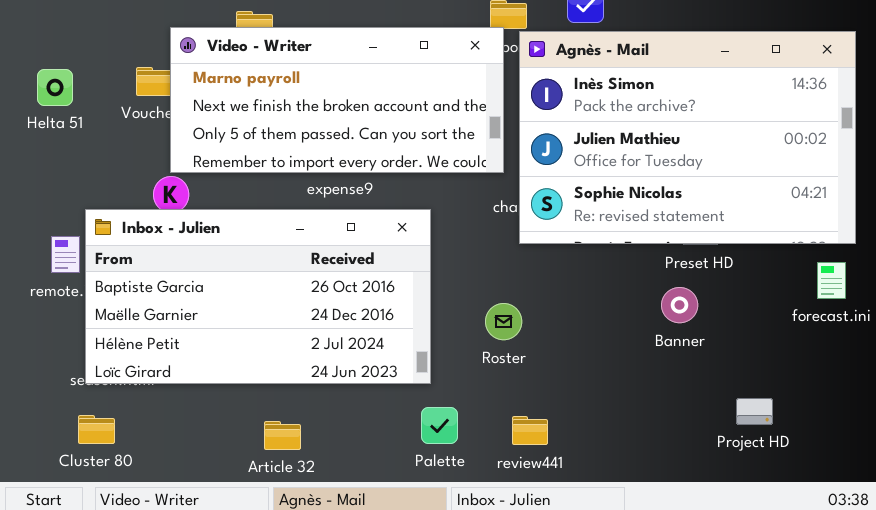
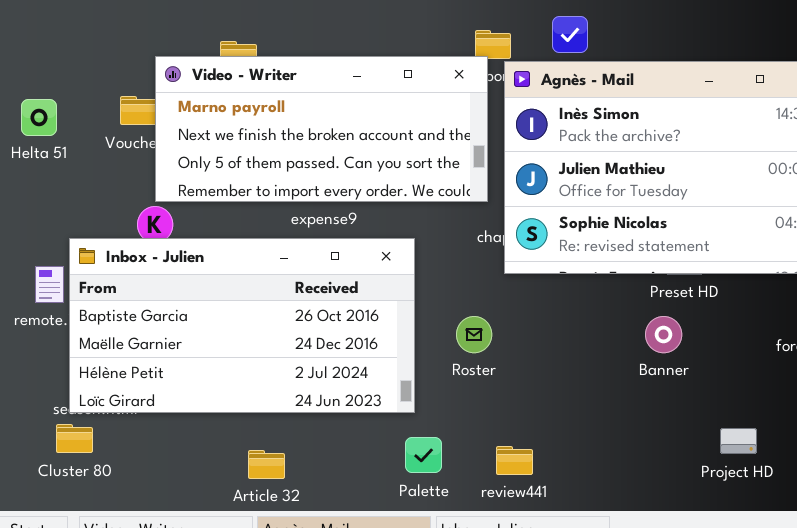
Roster: [485,303,522,340] -> [456,316,492,353], moved
Cluster 80: [78,415,115,444] -> [56,424,93,453], moved

